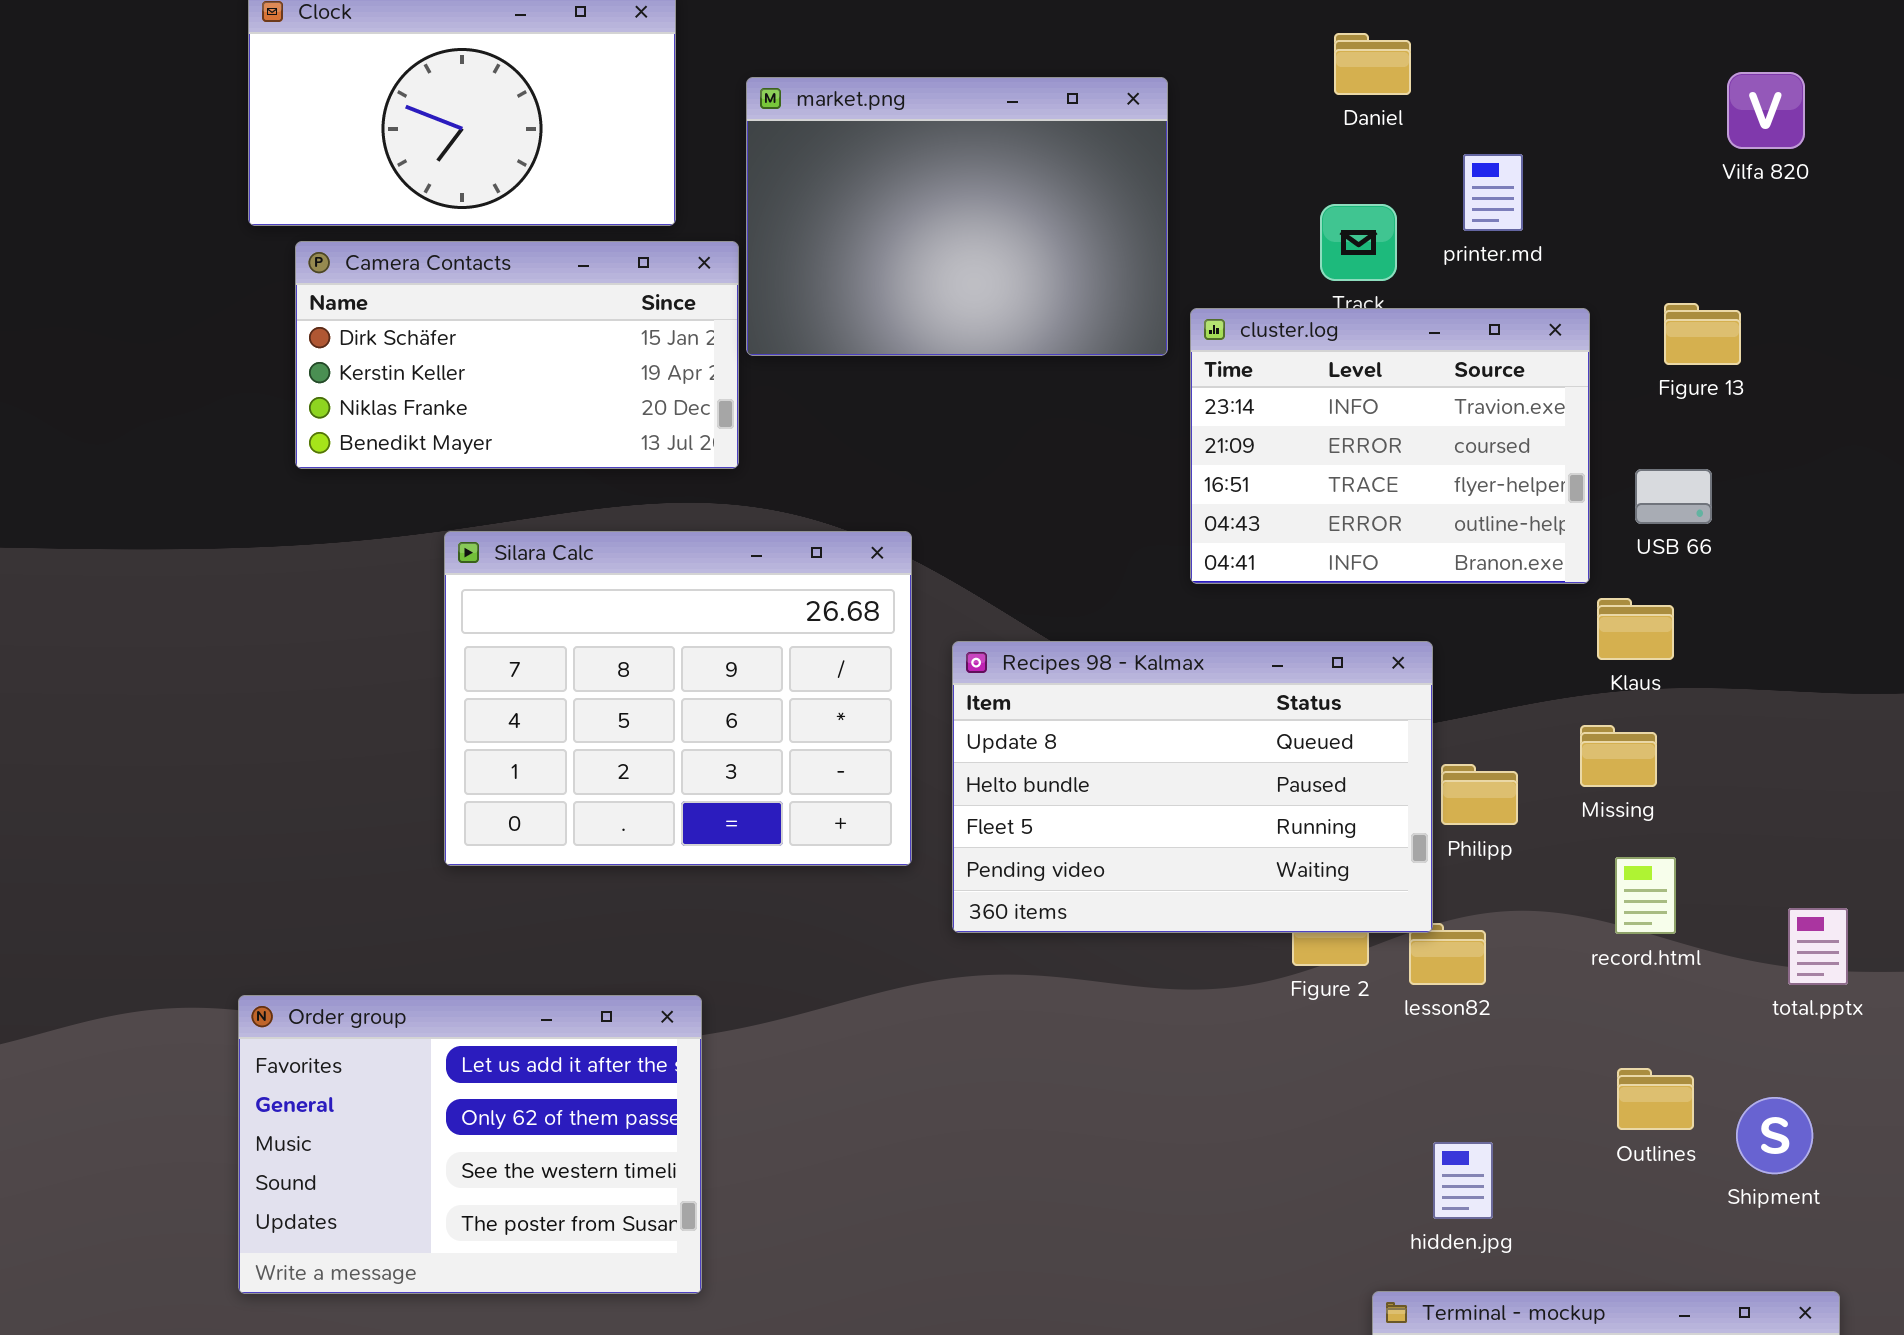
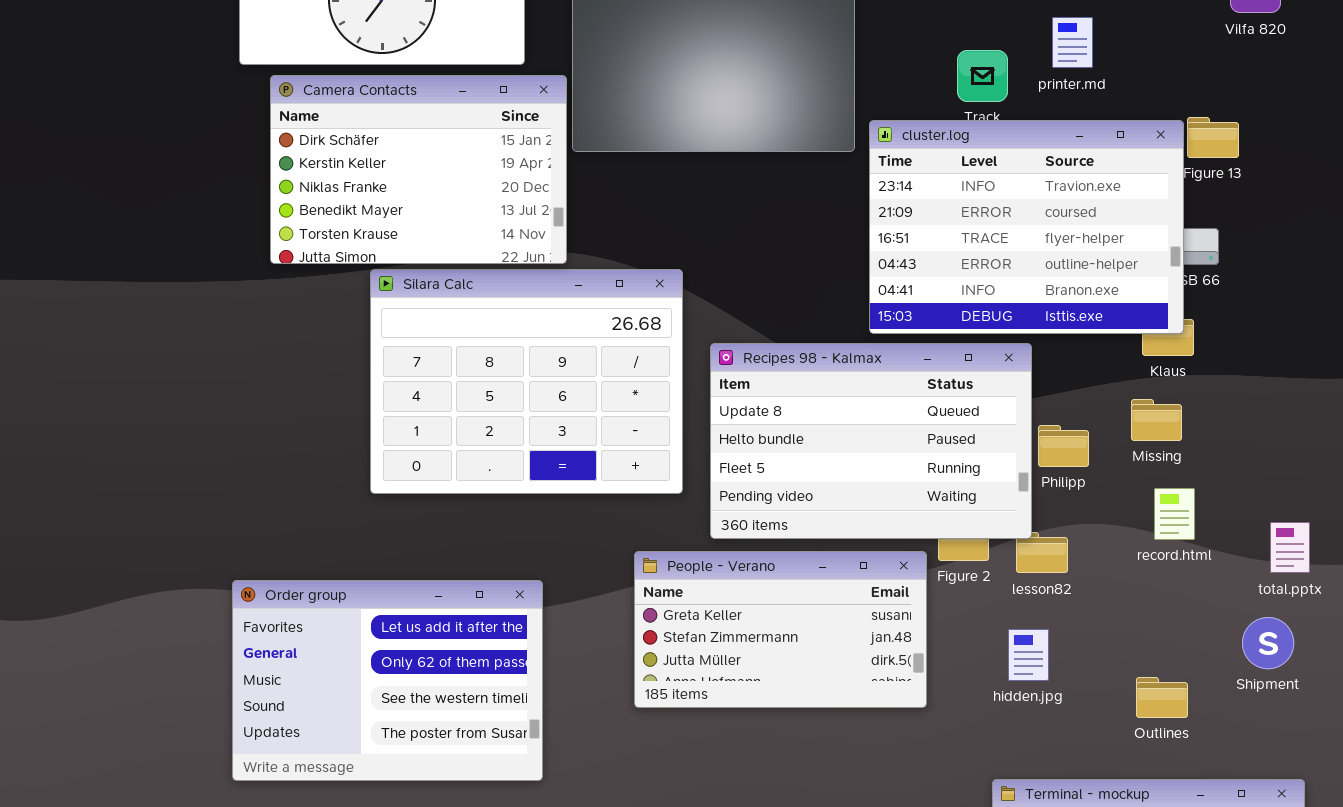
Camera Contacts: [295,241,739,469] -> [270,75,567,264], resized
cluster.log: [1190,308,1590,584] -> [869,120,1184,334], resized
People - Verano: none -> [634,551,927,708], opened
Outlines: [1617,1068,1694,1130] -> [1136,677,1188,718], moved
Shipment: [1736,1097,1813,1174] -> [1242,617,1294,669], moved
hidden.jpg: [1433,1142,1493,1219] -> [1008,629,1049,681], moved

